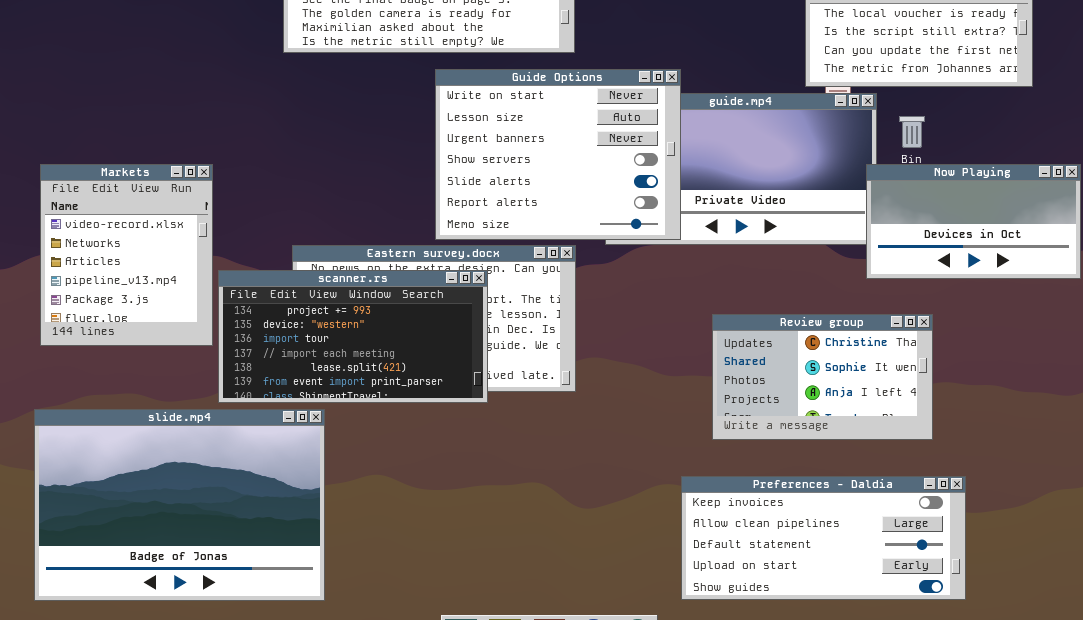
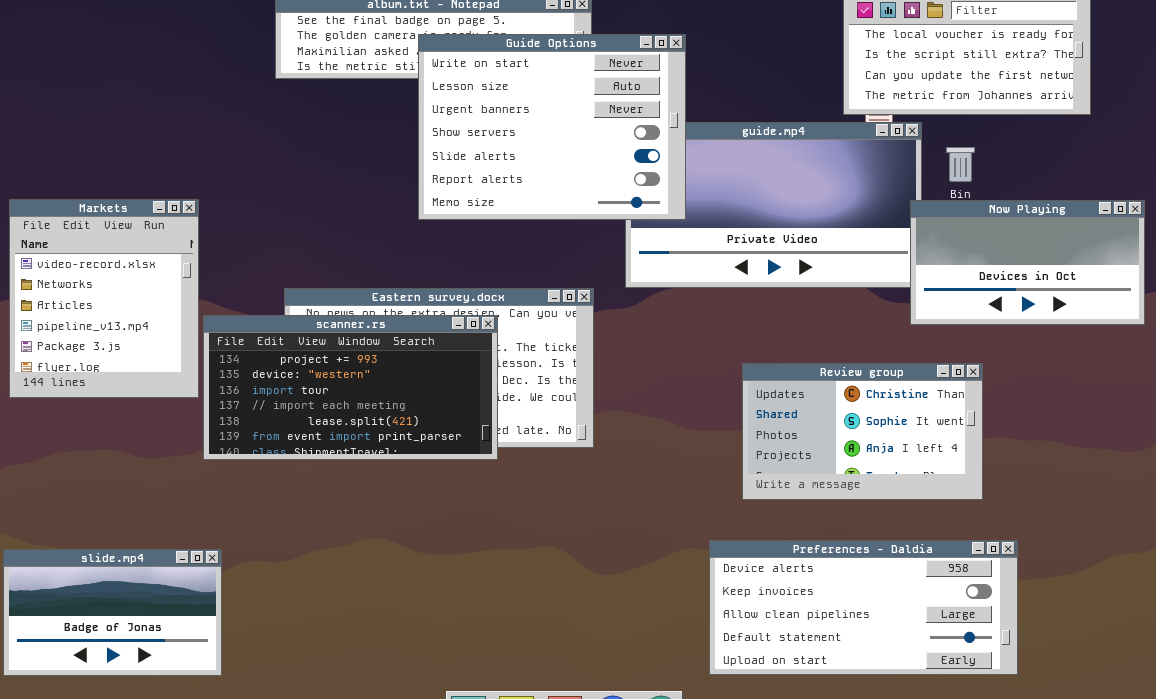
Guide Options: [435,69,681,240] -> [418,34,686,220], moved
slide.mp4: [34,409,325,601] -> [3,549,222,676], resized
Preferences - Daldia: [681,476,966,600] -> [709,540,1018,675], scrolled up 1 row

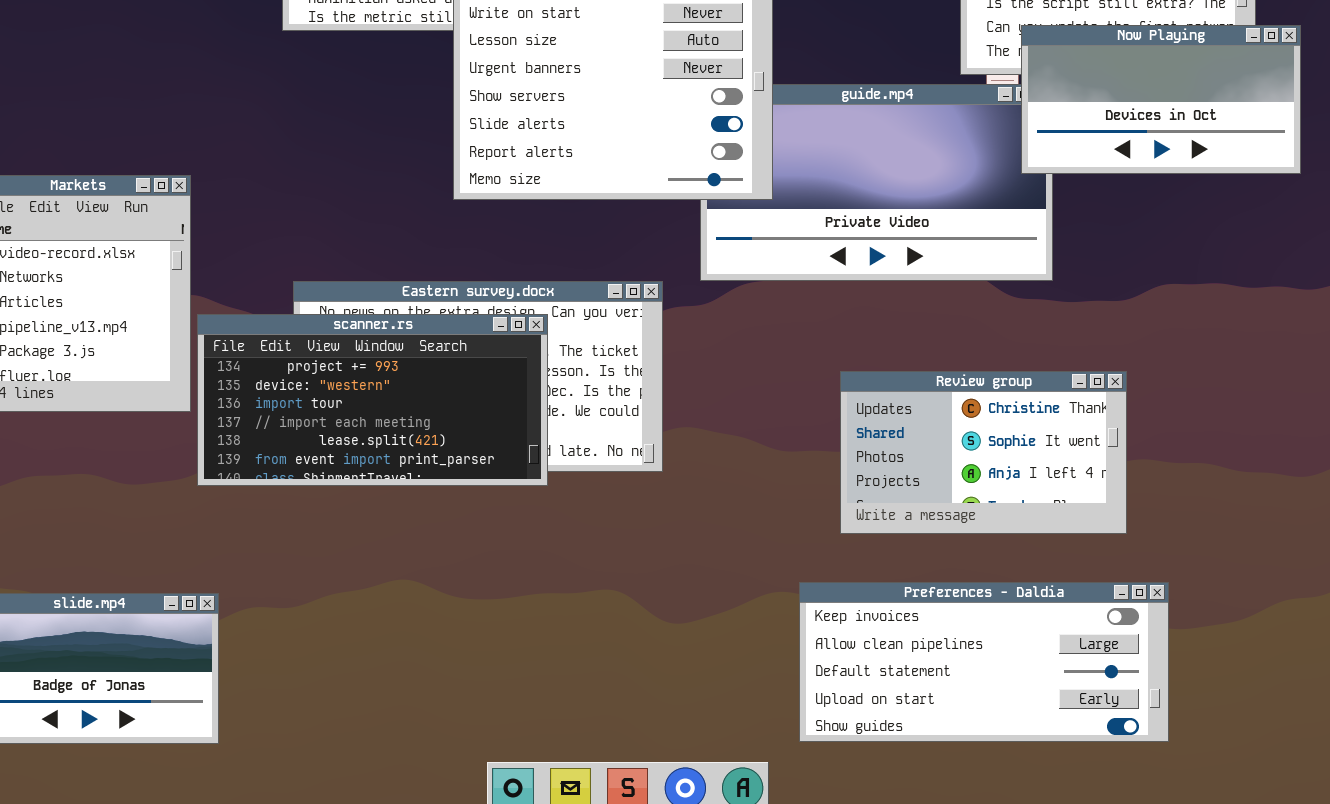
Now Playing: [910,200,1145,325] -> [1021,25,1301,174], moved
Preferences - Daldia: [709,540,1018,675] -> [799,582,1169,742], scrolled down 1 row

